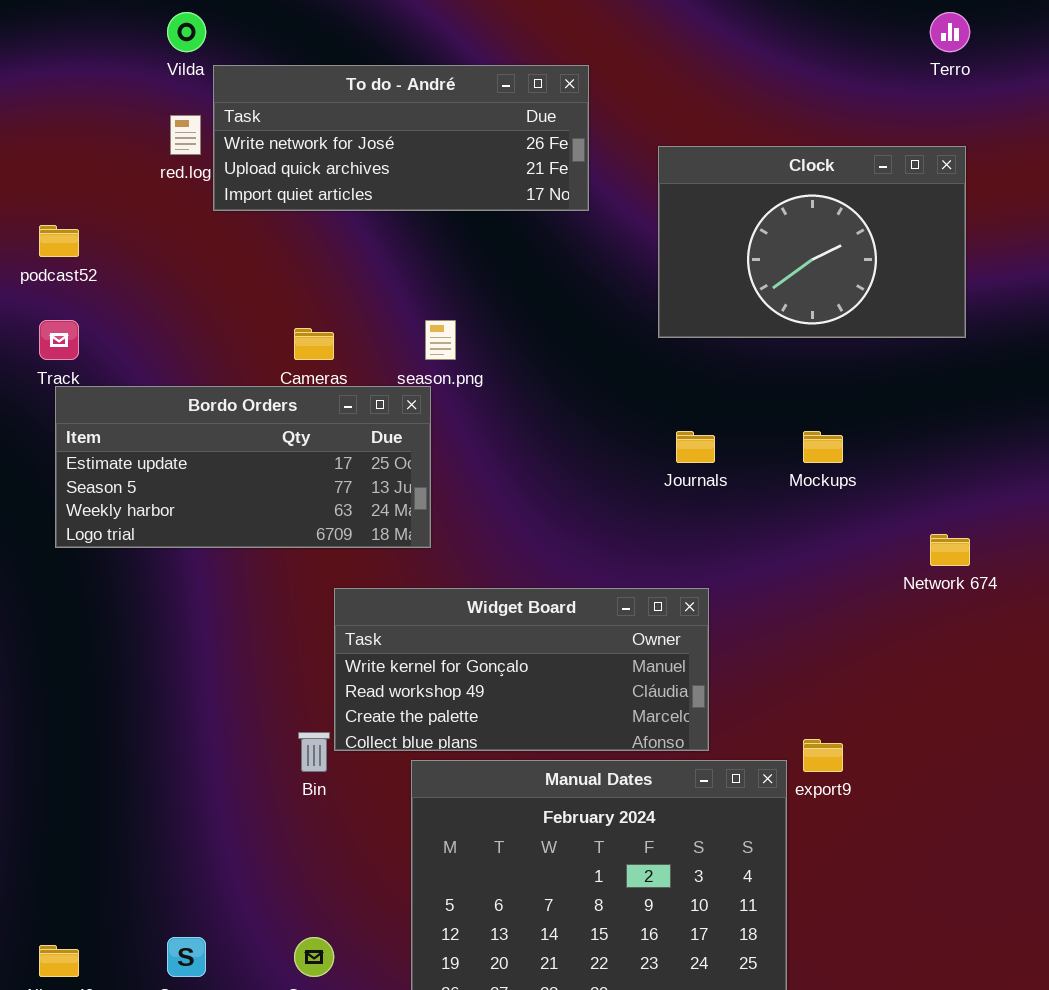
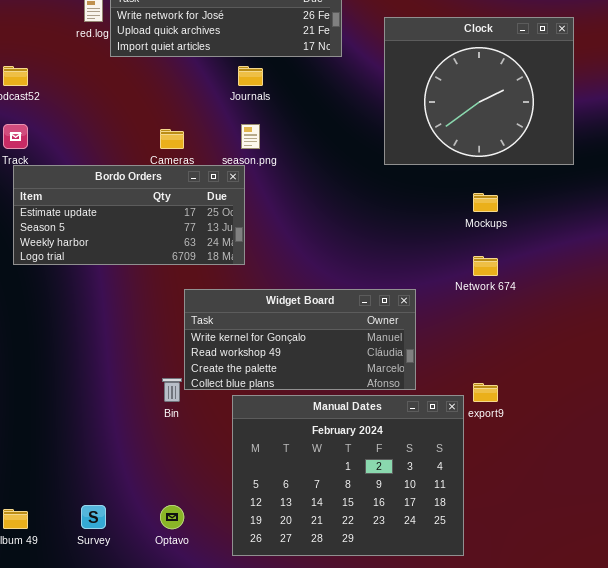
Clock: [658,146,966,338] -> [384,17,574,165], resized
Journals: [676,431,715,463] -> [238,66,263,86], moved
Network 674: [930,534,970,566] -> [473,256,498,276], moved

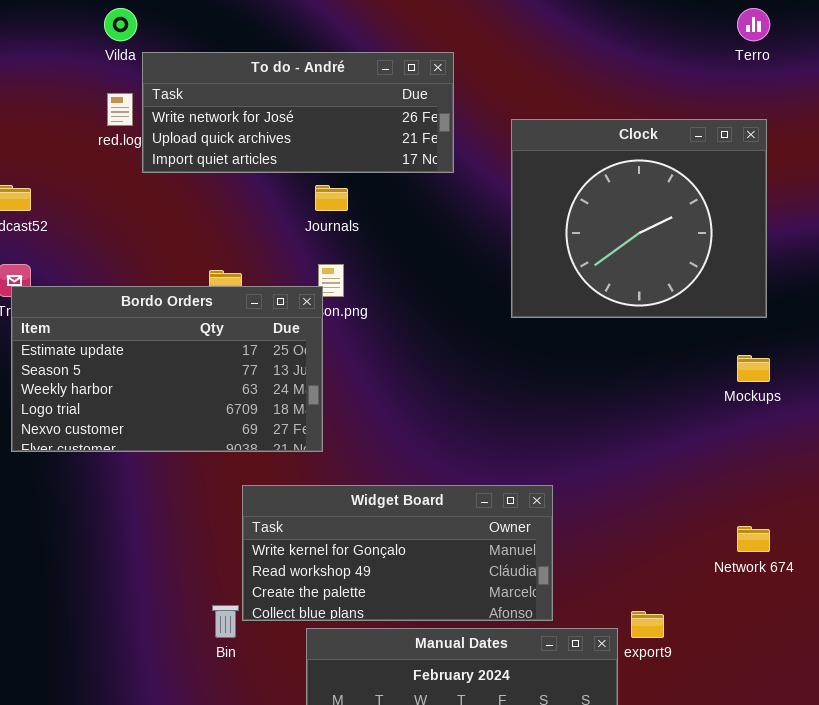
Bordo Orders: [13,165,245,265] -> [11,286,323,452], resized
Mockups: [473,193,498,212] -> [737,355,770,382], moved
Network 674: [473,256,498,276] -> [737,526,770,552], moved

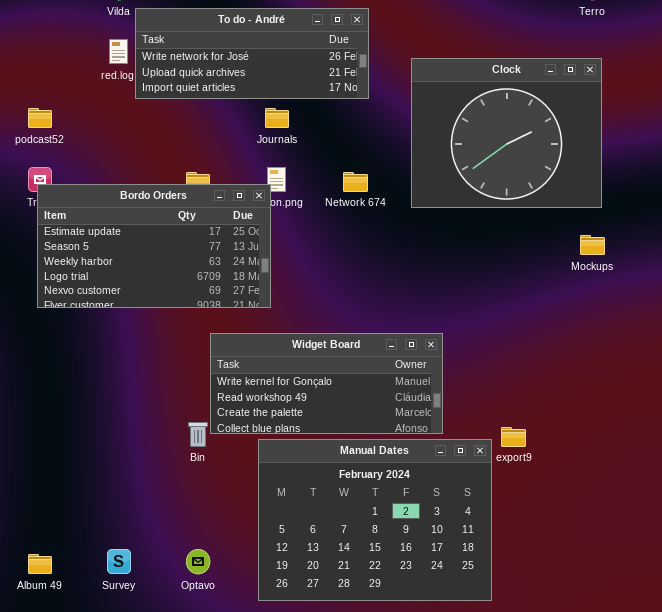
Network 674: [737,526,770,552] -> [343,172,368,192], moved

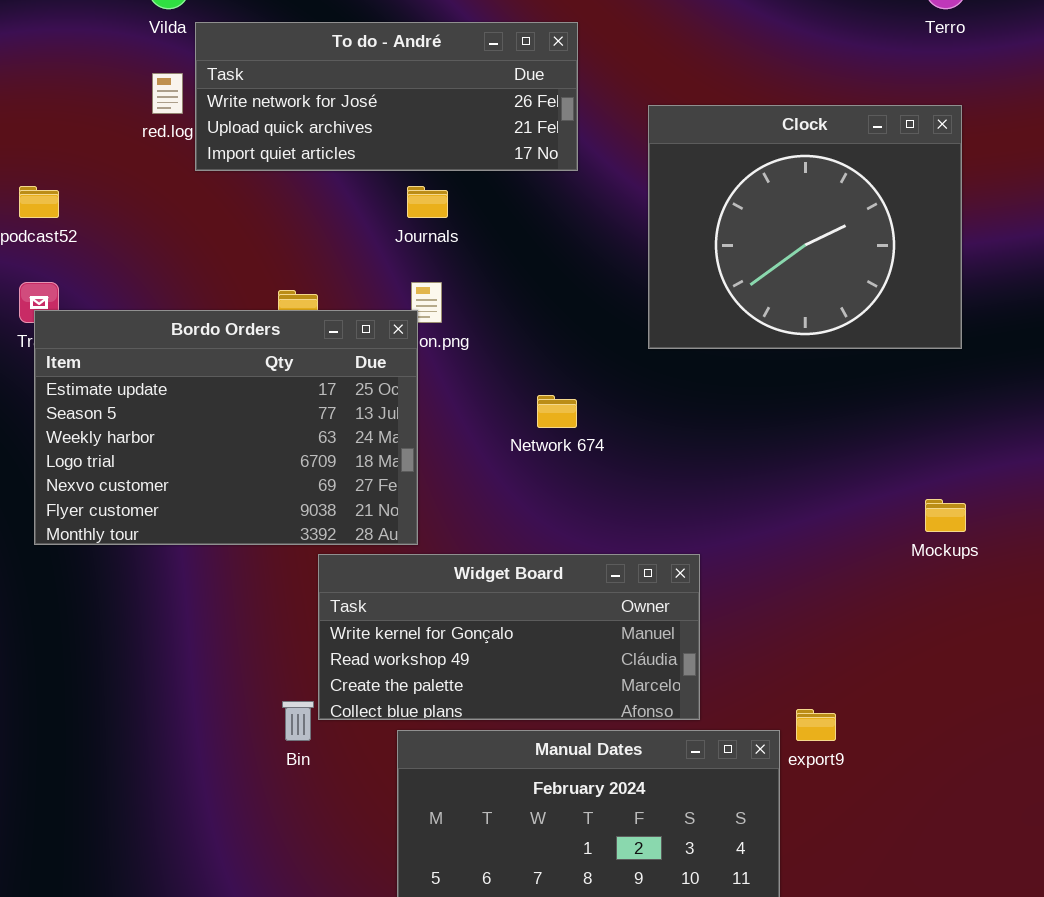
Network 674: [343,172,368,192] -> [537,395,577,428], moved
Bordo Orders: [37,184,271,308] -> [34,310,418,545], resized
Mockups: [580,235,605,255] -> [925,499,966,532], moved

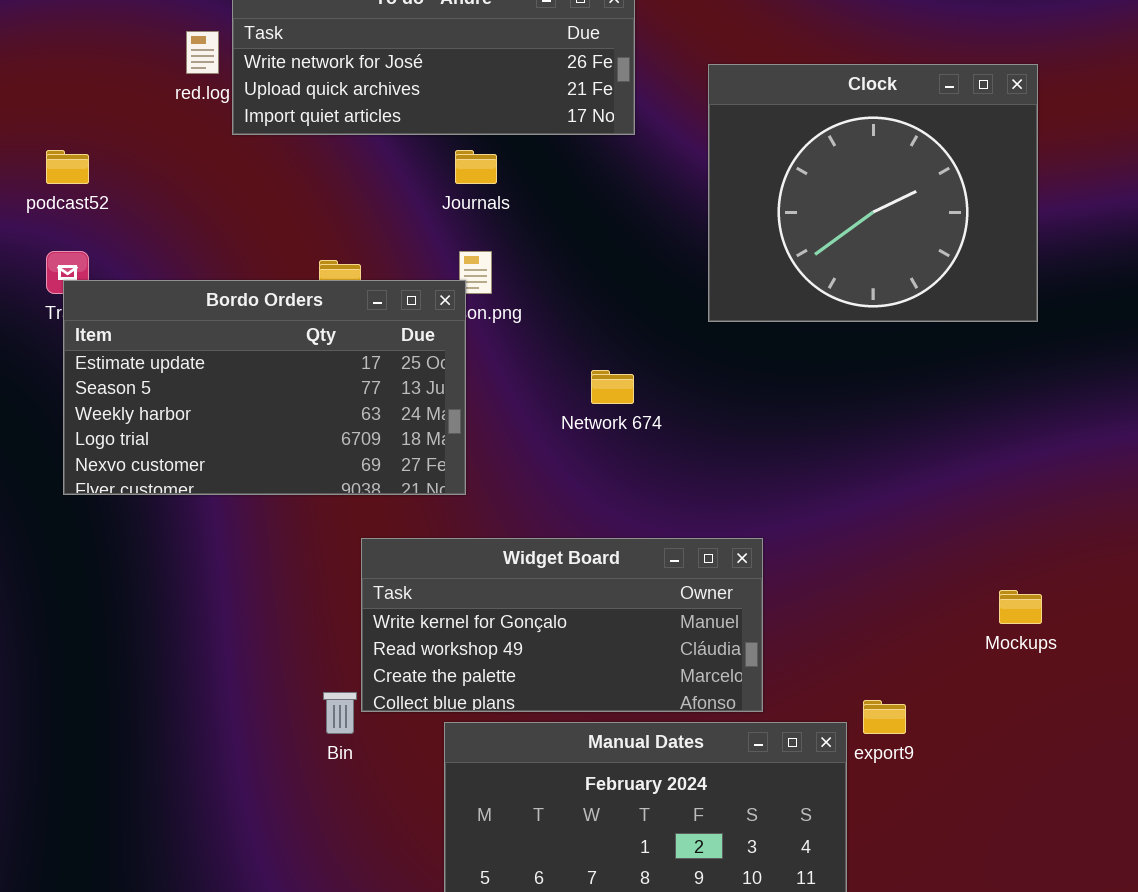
Bordo Orders: [34,310,418,545] -> [63,280,466,495], resized
Mockups: [925,499,966,532] -> [999,590,1042,624], moved

